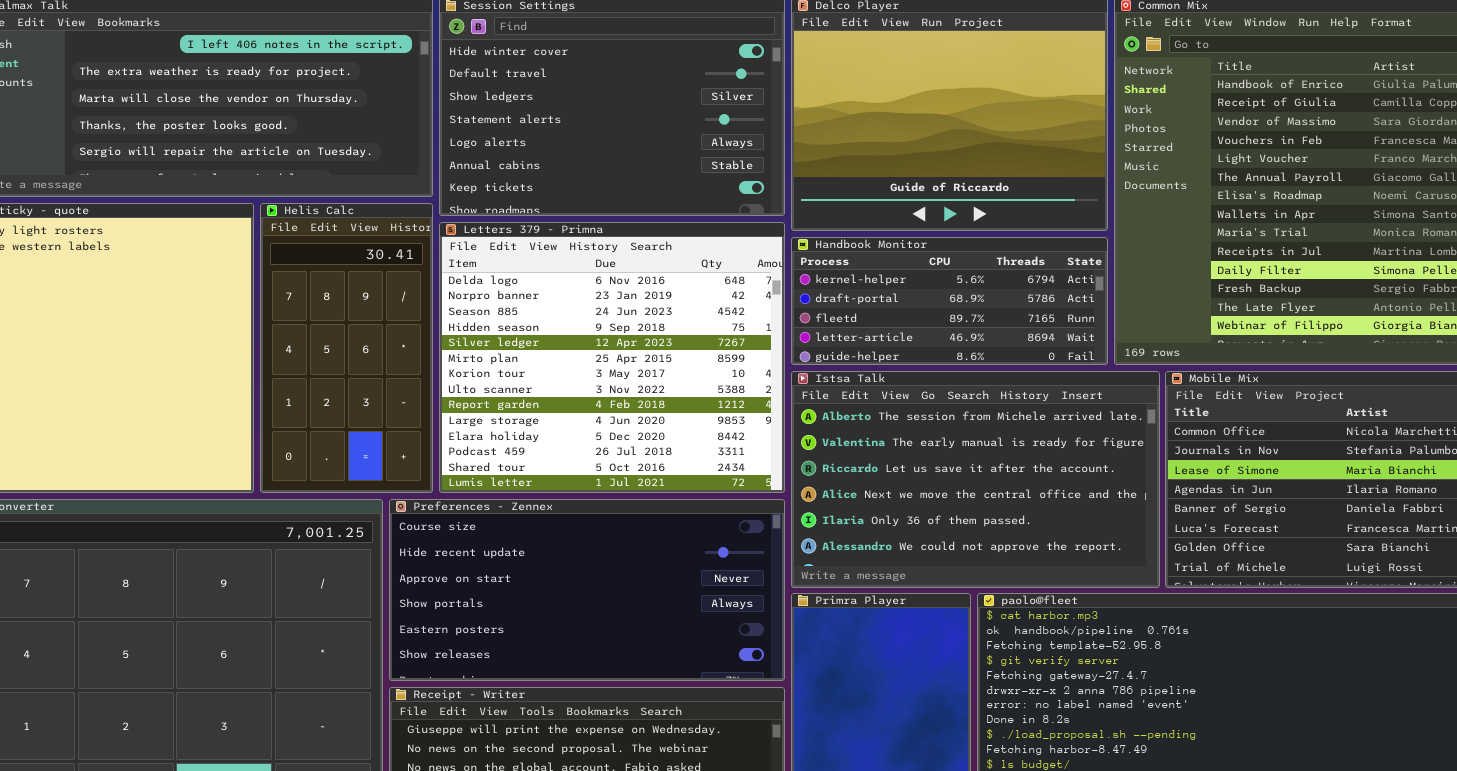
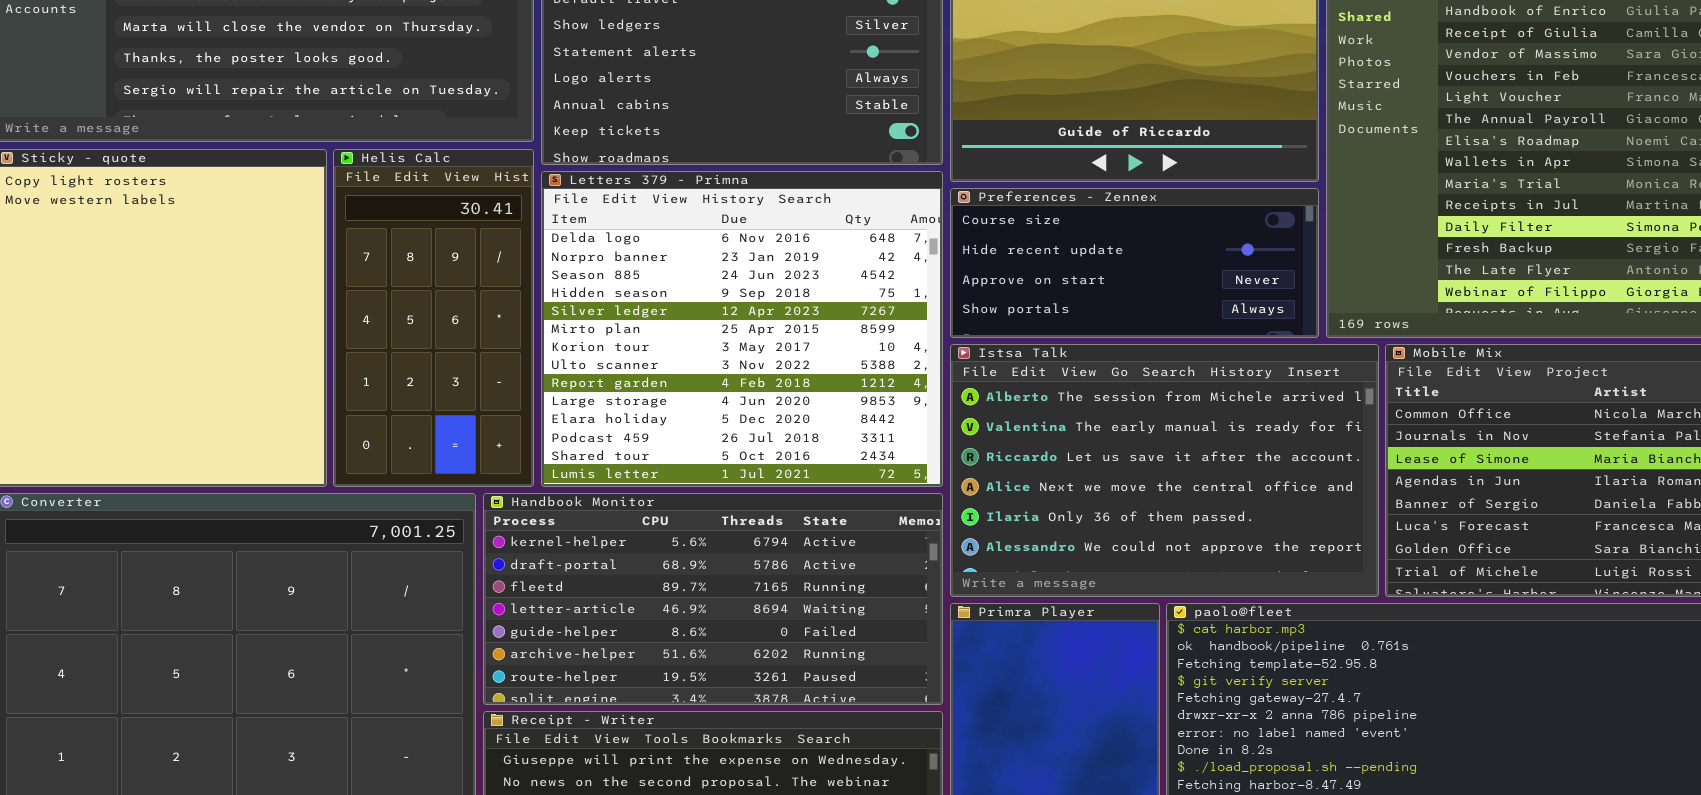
Handbook Monitor: [791,237,1108,365] -> [483,493,943,705], moved, resized
Preferences - Zennex: [389,499,785,681] -> [950,188,1319,338], moved, resized

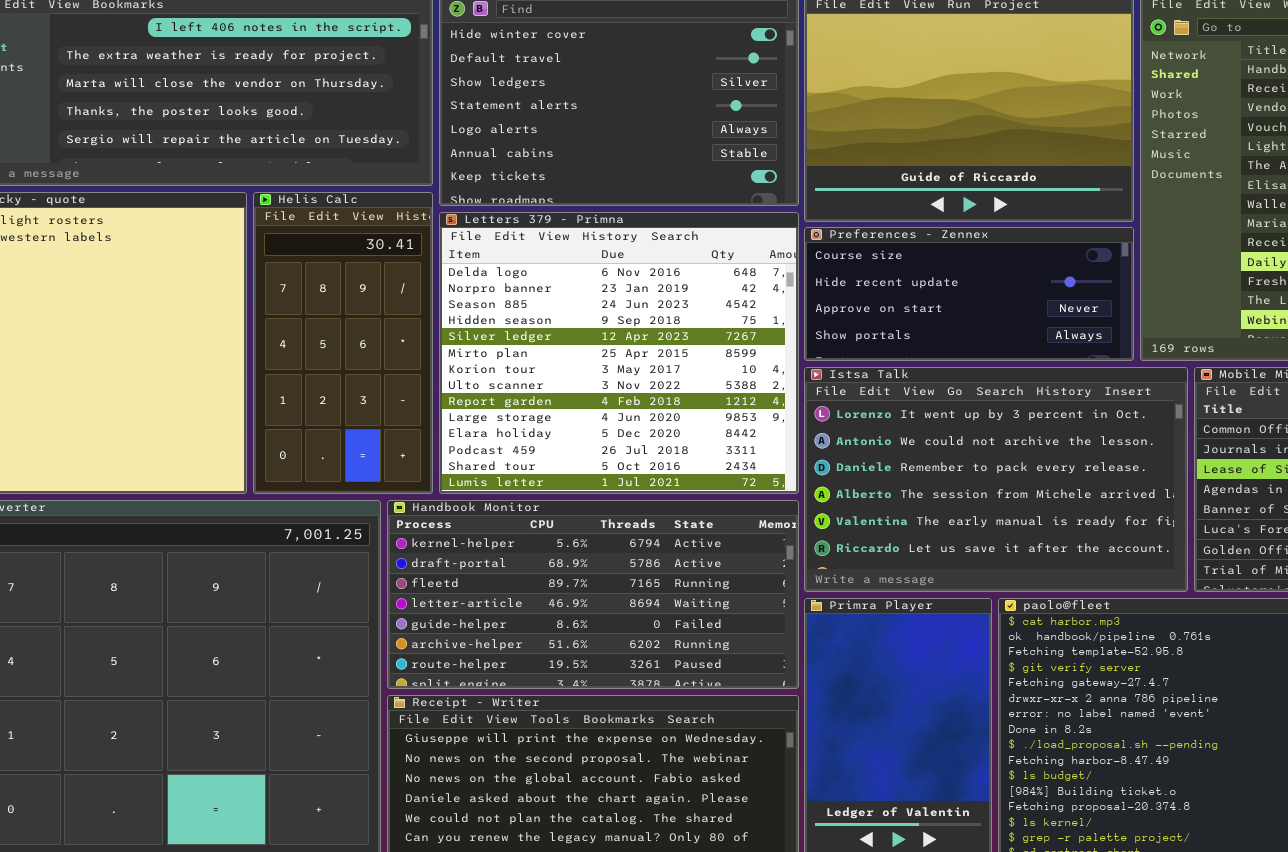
Istsa Talk: [950,344,1379,597] -> [804,367,1188,592], scrolled up 3 rows

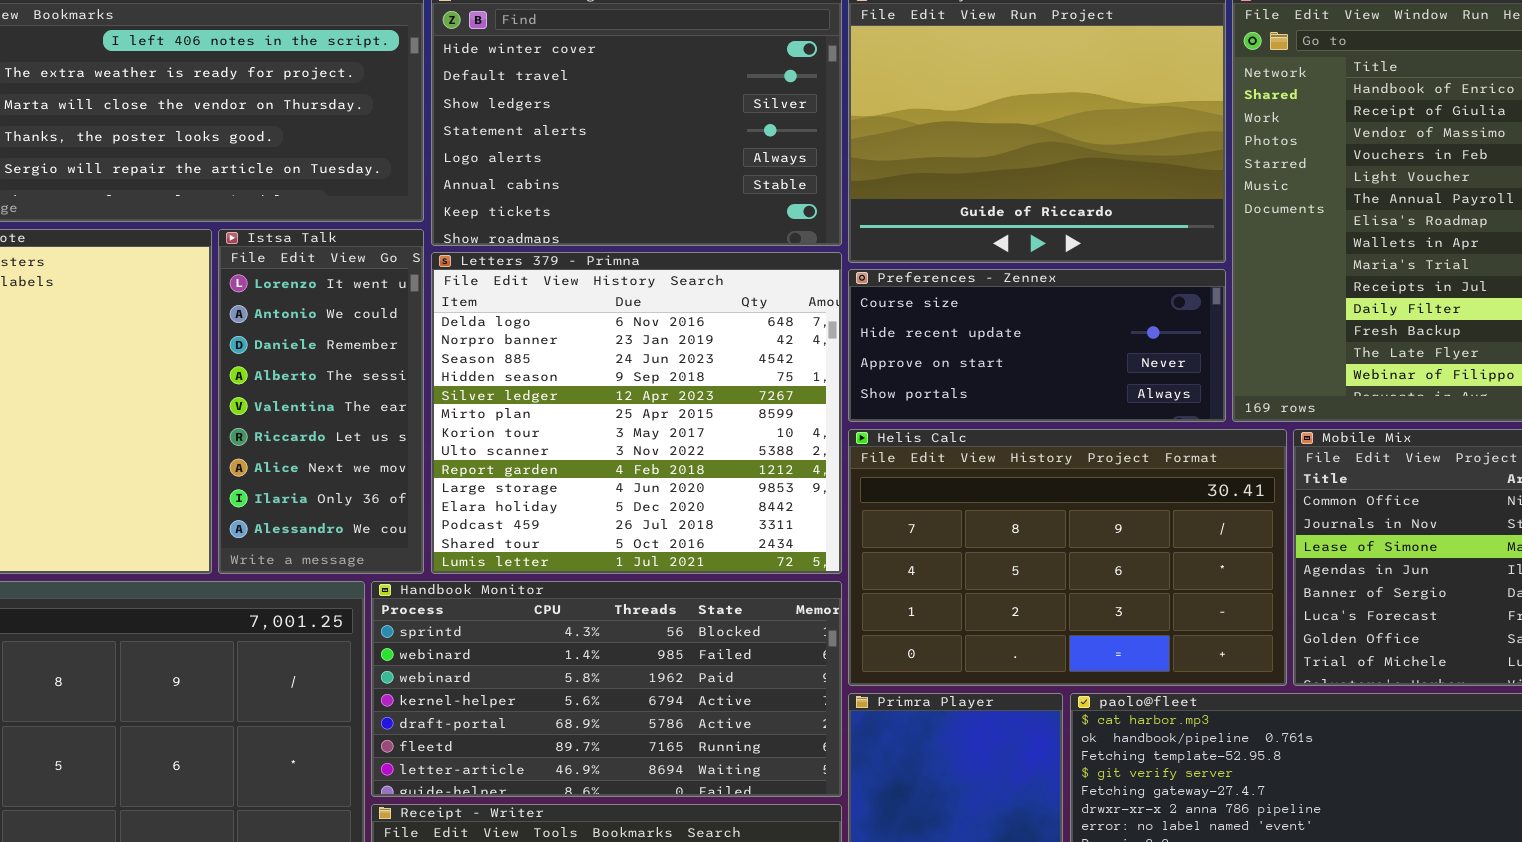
Helis Calc: [253,192,433,494] -> [848,429,1287,686], moved, resized
Istsa Talk: [804,367,1188,592] -> [218,229,424,574], moved, resized
Handbook Monitor: [387,500,799,689] -> [371,581,842,797], scrolled up 3 rows

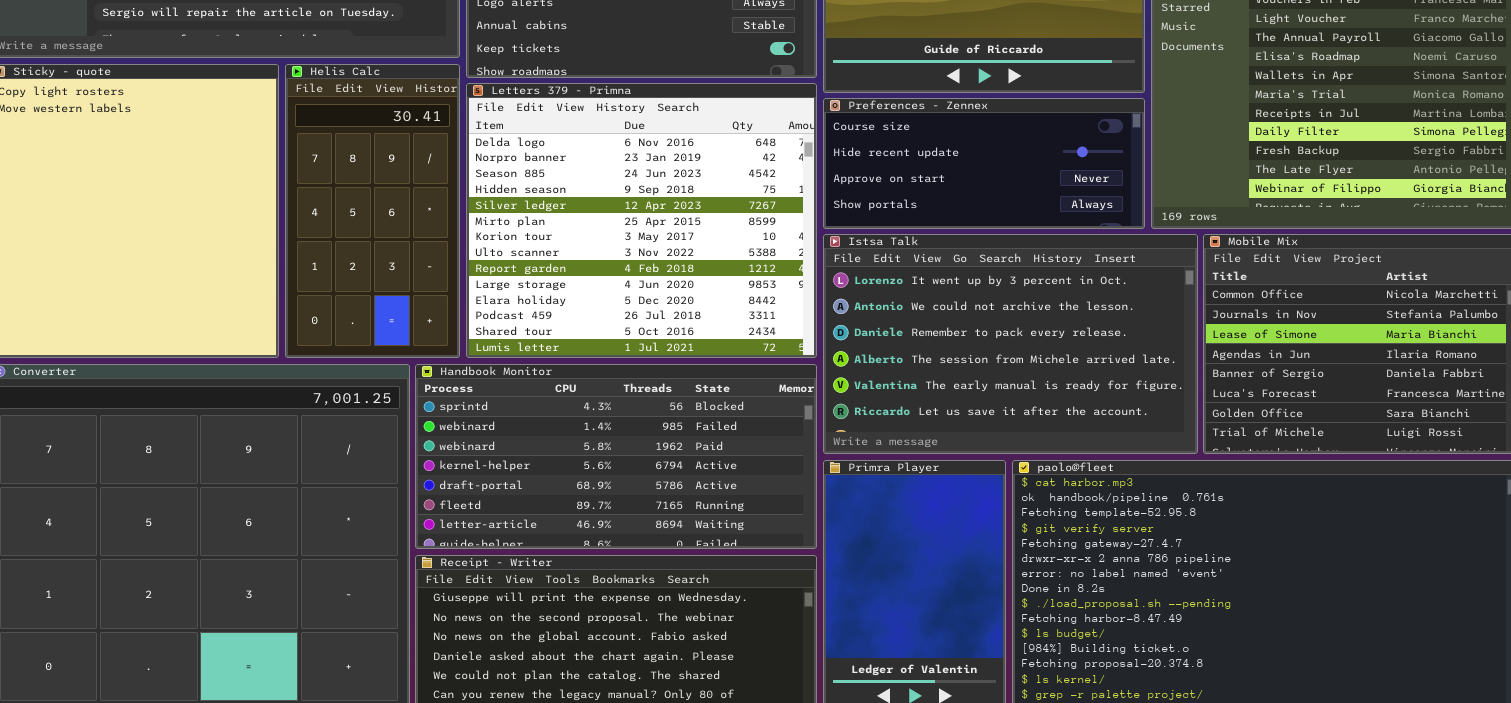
Istsa Talk: [218,229,424,574] -> [823,234,1198,454], moved, resized
Helis Calc: [848,429,1287,686] -> [285,64,460,358], moved, resized

